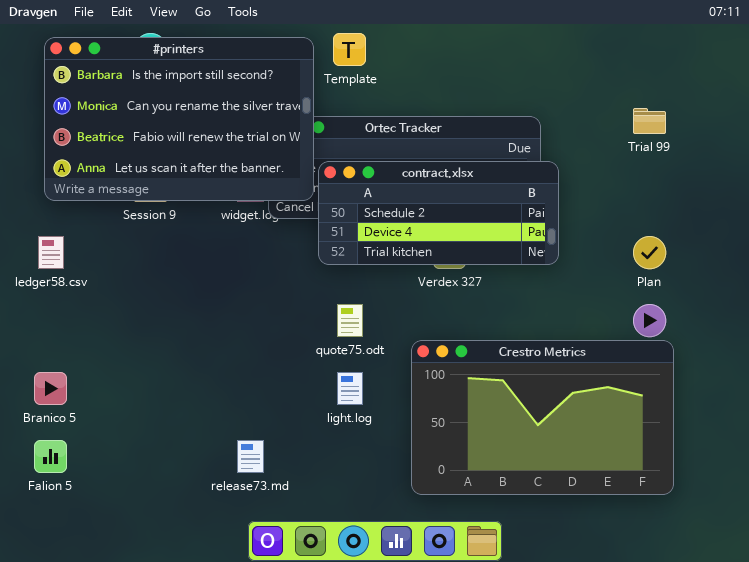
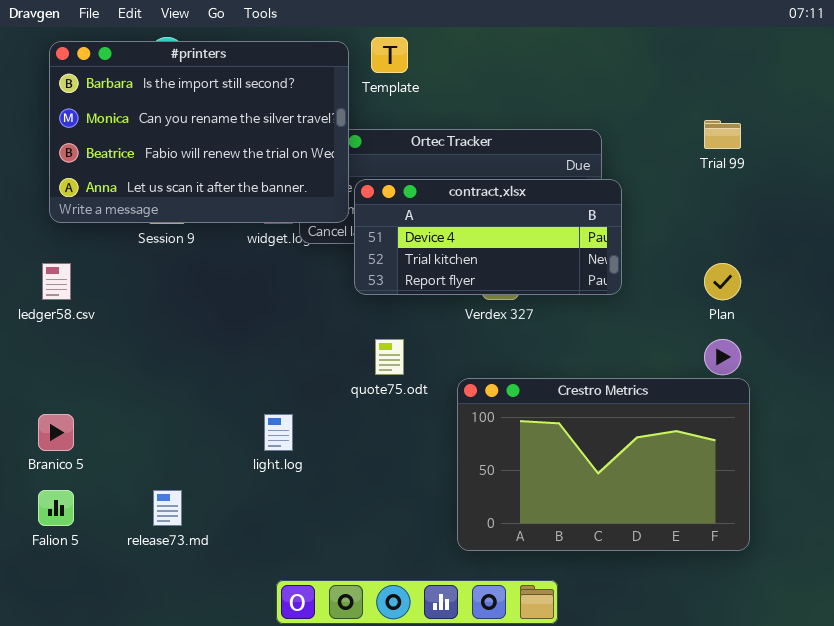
contract.xlsx: [318,161,559,265] -> [354,179,622,295], scrolled down 1 row
light.log: [337,372,363,405] -> [264,414,293,451], moved
release73.md: [237,440,264,473] -> [153,490,182,526], moved

